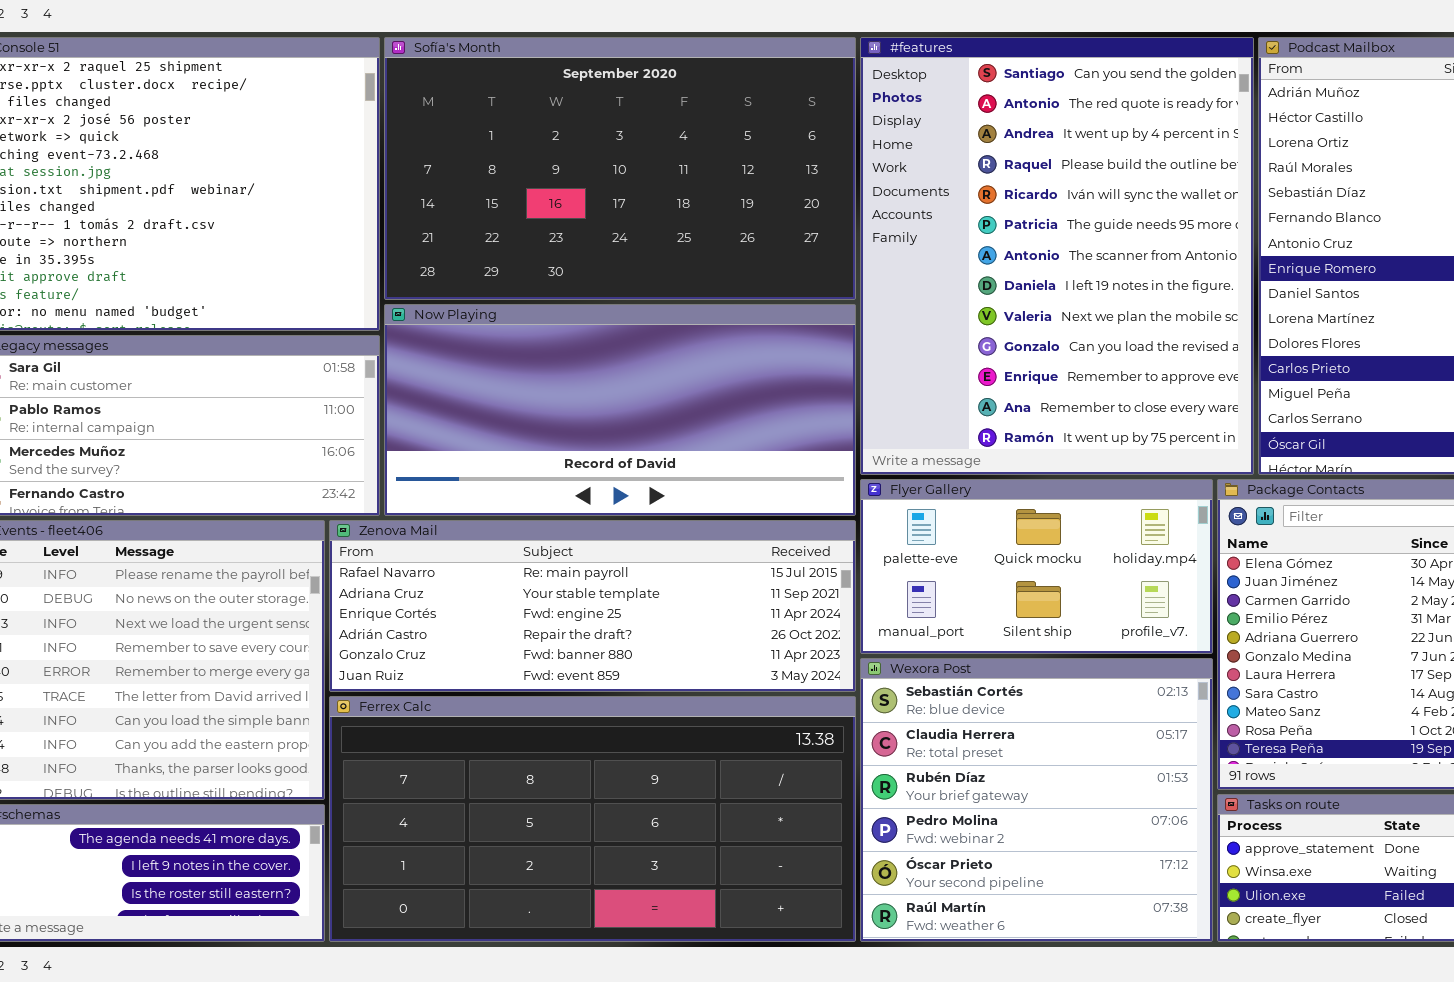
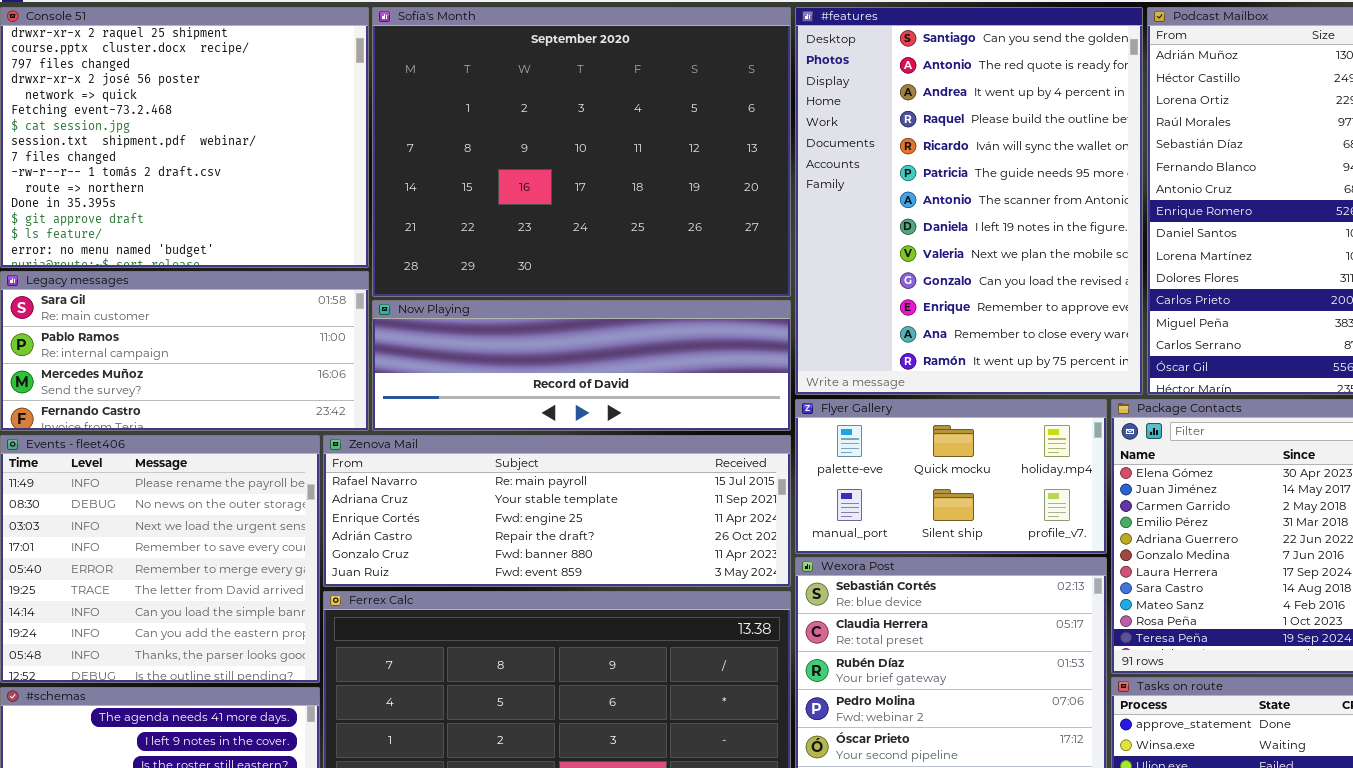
Sofía's Month: [384,37,856,300] -> [372,7,791,297], resized
Now Playing: [384,304,856,516] -> [372,300,791,431], resized

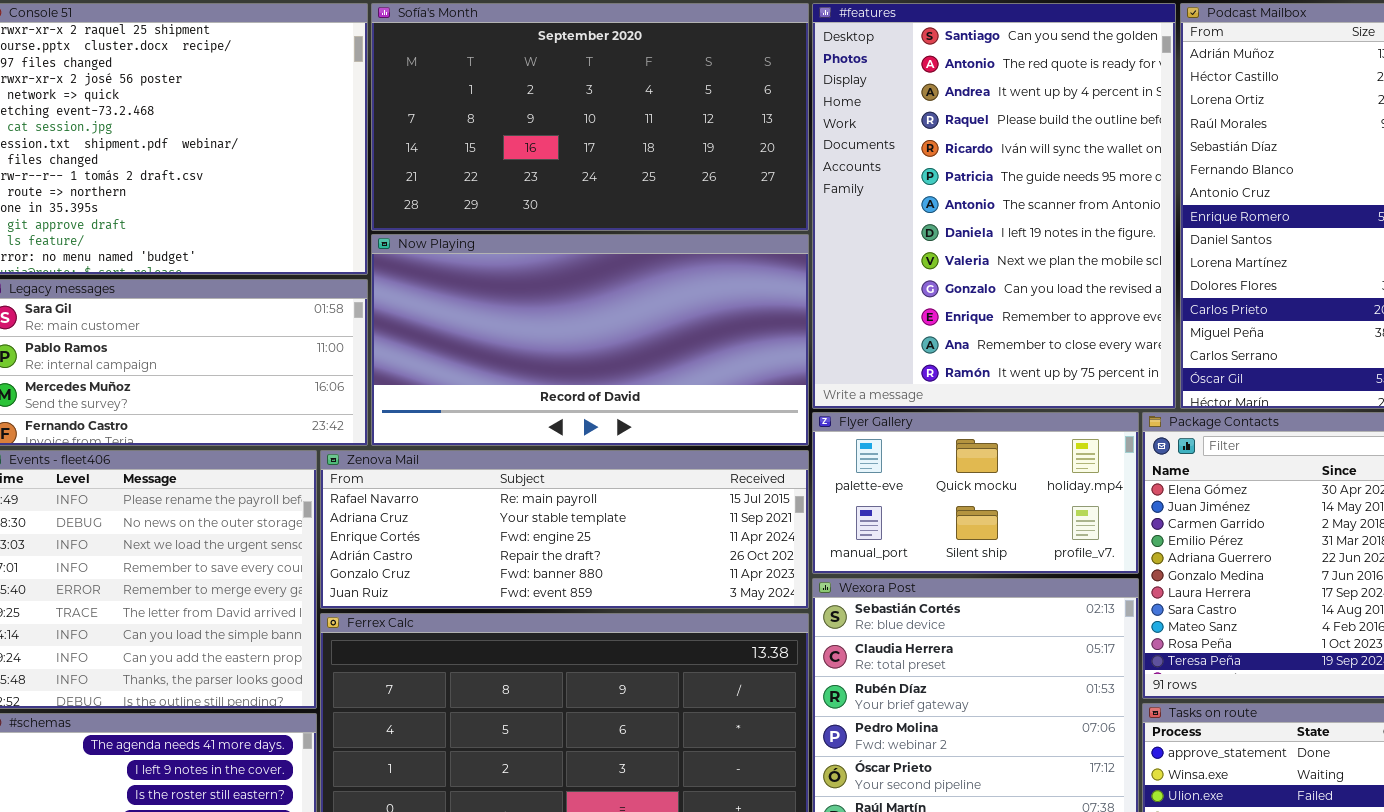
Sofía's Month: [372,7,791,297] -> [371,3,809,231], resized
Now Playing: [372,300,791,431] -> [371,234,809,446], resized

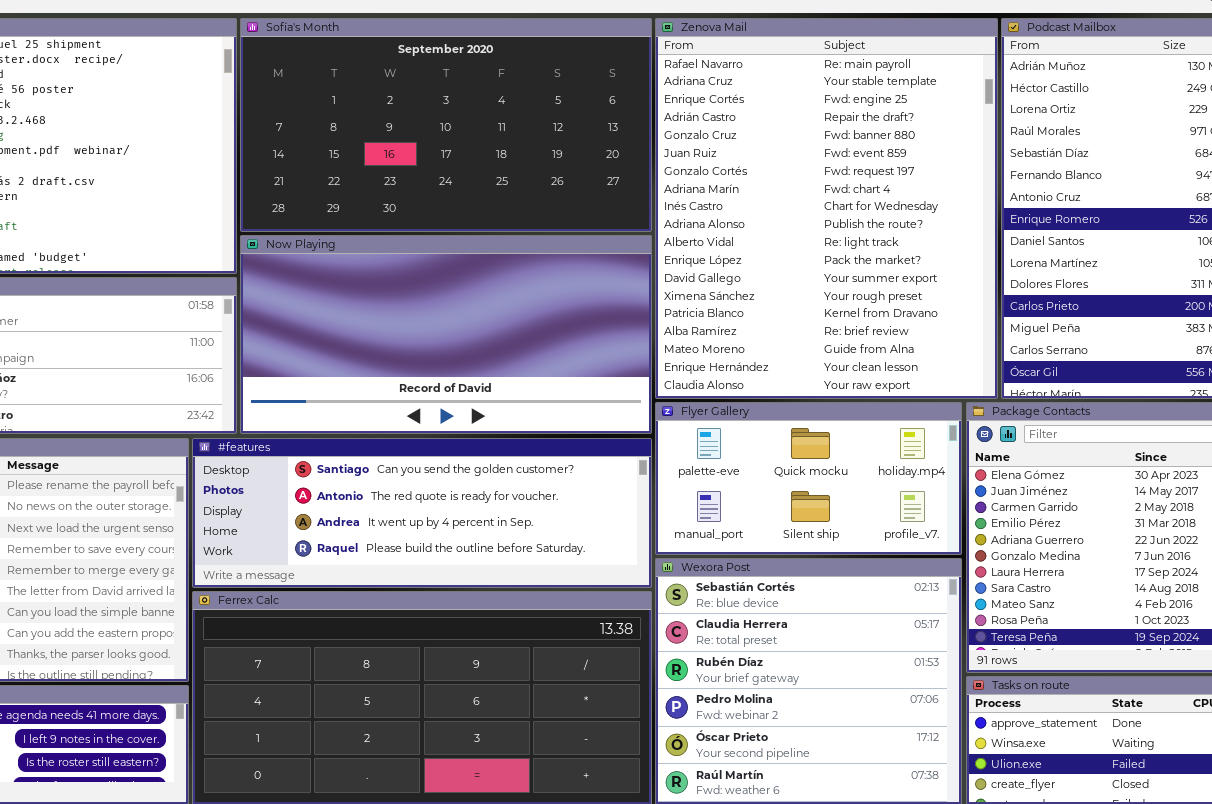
#features: [812,3,1176,409] -> [192,438,652,588], moved, resized
Zenova Mail: [320,450,809,609] -> [655,18,998,399], moved, resized

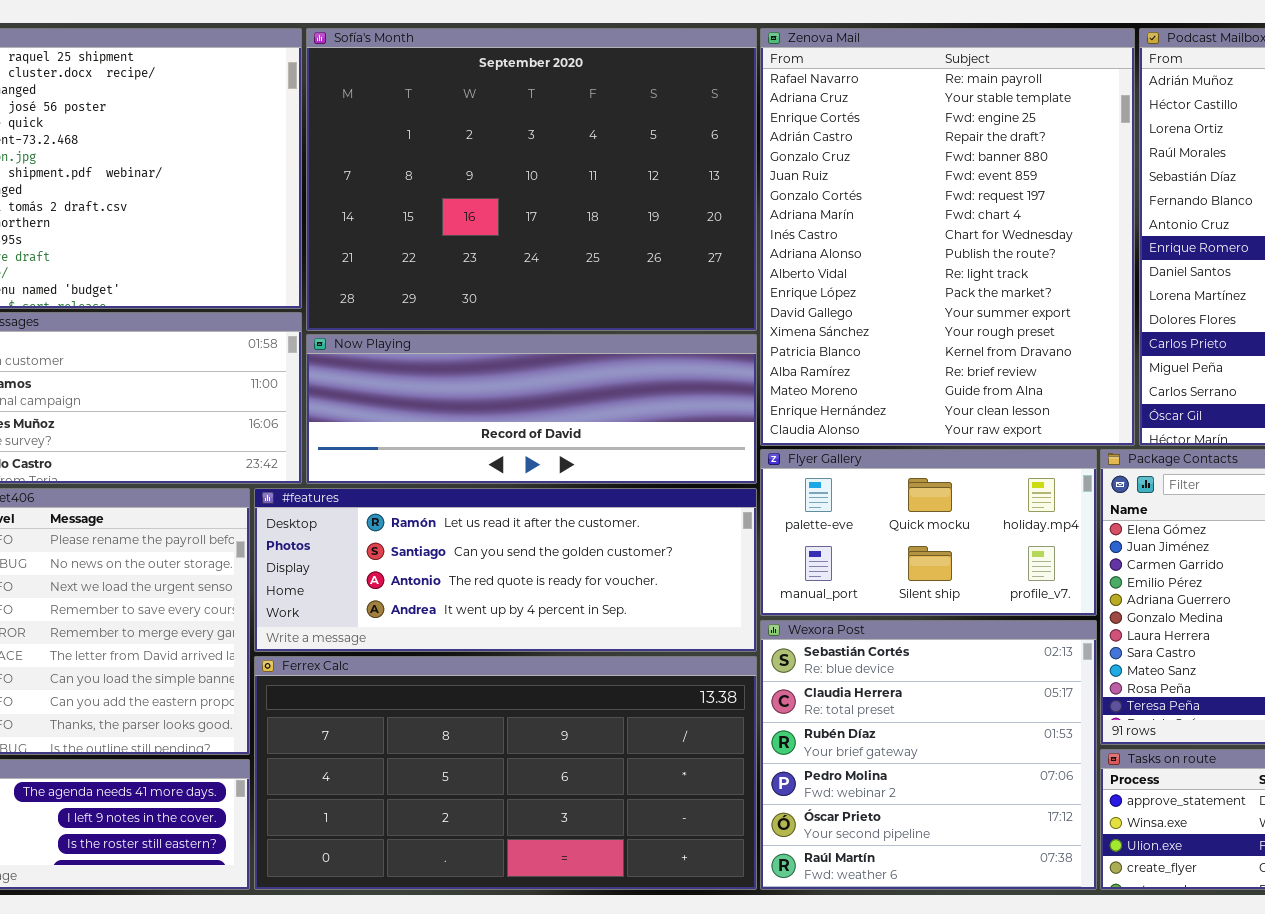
Sofía's Month: [240,18,652,232] -> [306,28,757,331], resized
Now Playing: [240,235,652,434] -> [306,334,757,484], resized
#features: [192,438,652,588] -> [254,488,757,652], scrolled up 1 row

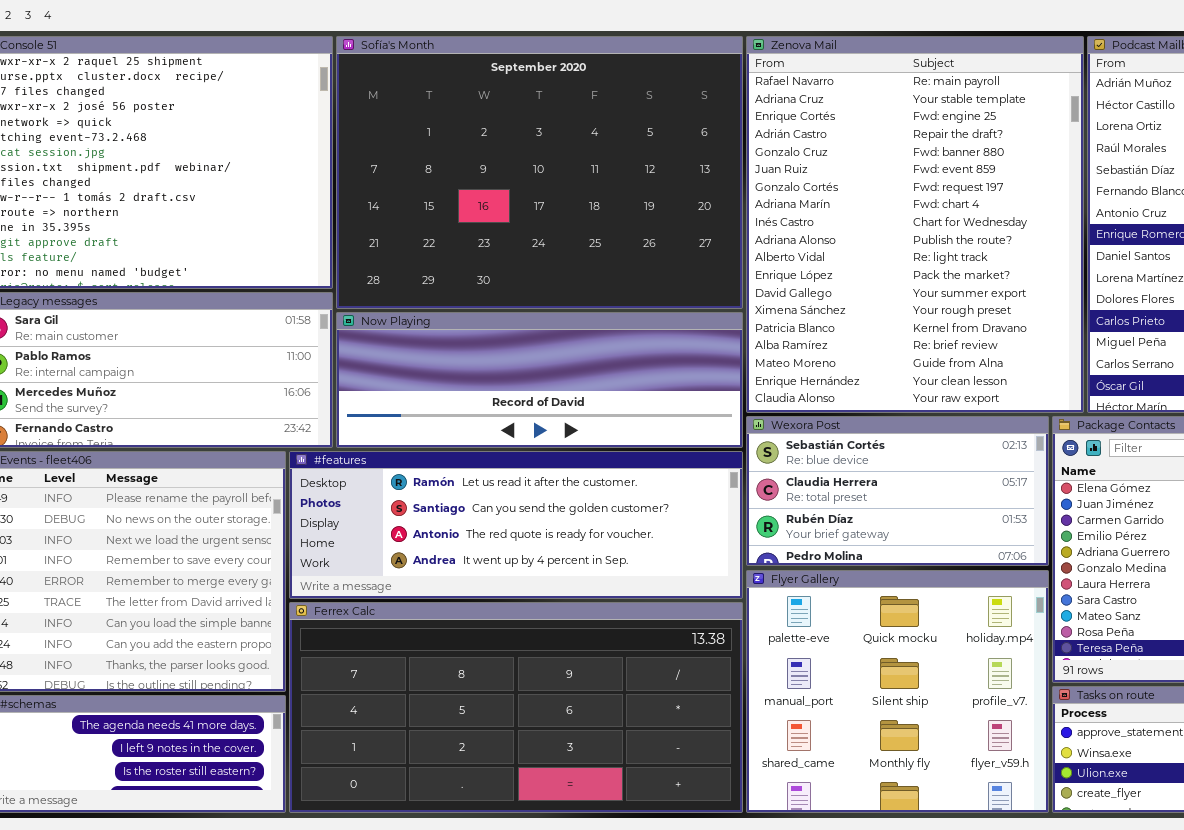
Flyer Gallery: [760,449,1097,616] -> [746,570,1049,813], moved, resized
Wexora Post: [760,620,1097,890] -> [746,416,1049,566], moved, resized

